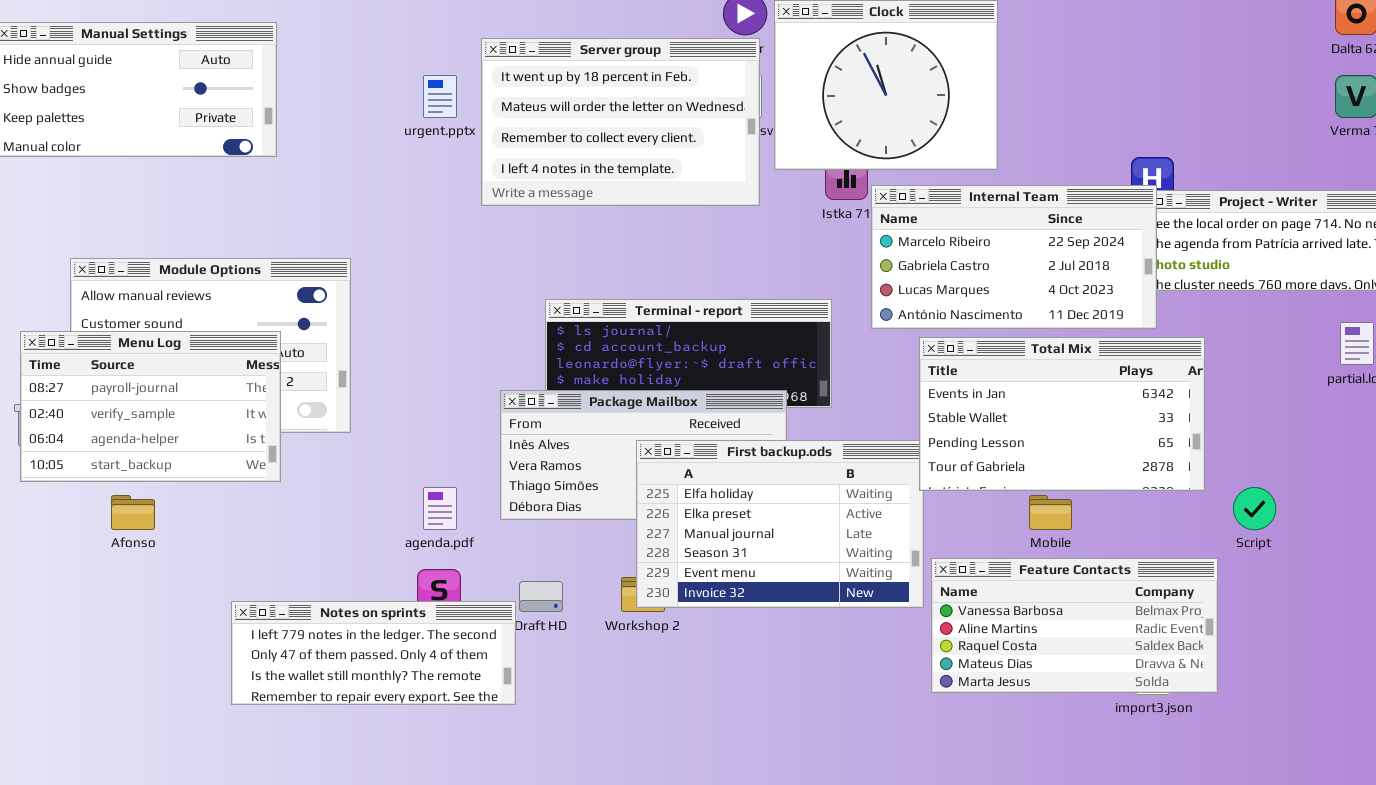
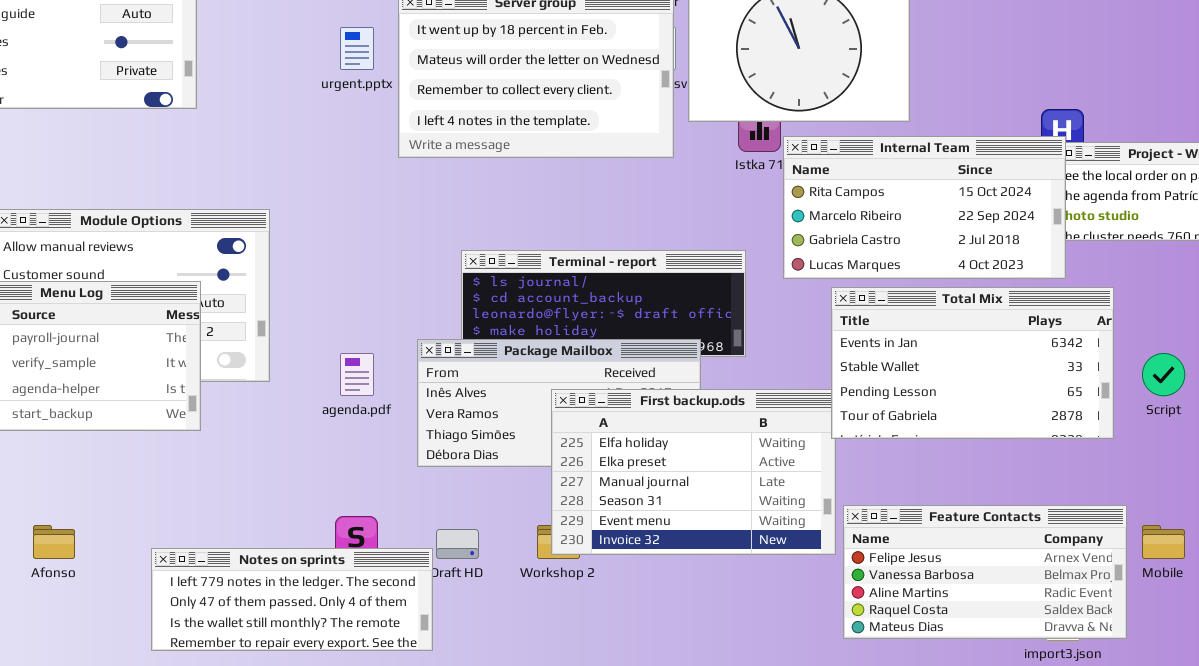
Internal Team: [871,185,1157,329] -> [783,136,1066,279], scrolled up 1 row
agenda.pdf: [423,487,457,530] -> [340,353,374,396], moved
Script: [1233,487,1276,530] -> [1142,353,1185,396], moved
Afonso: [111,495,155,530] -> [33,525,75,559], moved
Mobile: [1029,495,1072,530] -> [1142,525,1185,559], moved
Feature Contacts: [931,558,1218,693] -> [843,505,1127,639], scrolled up 1 row

